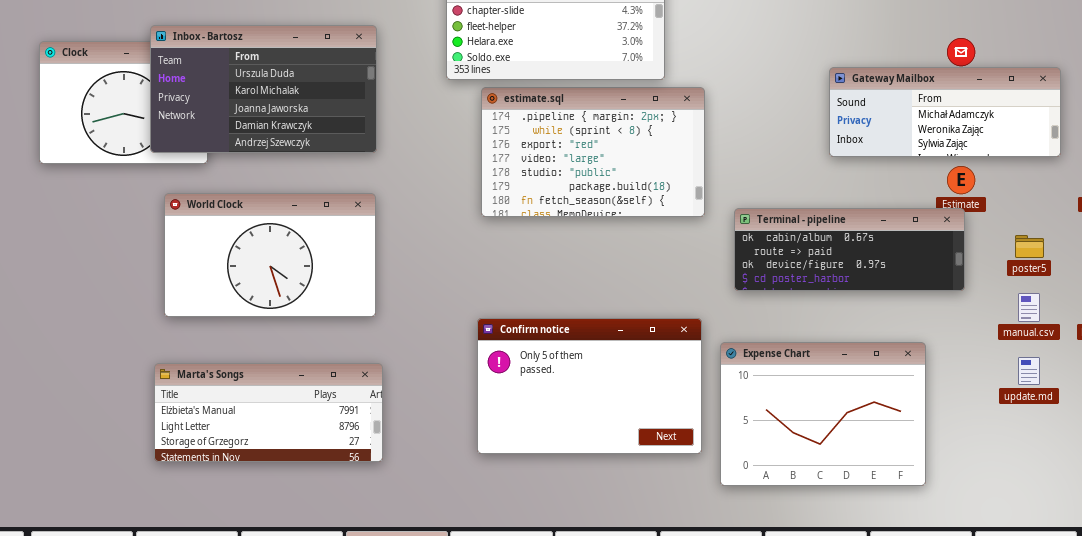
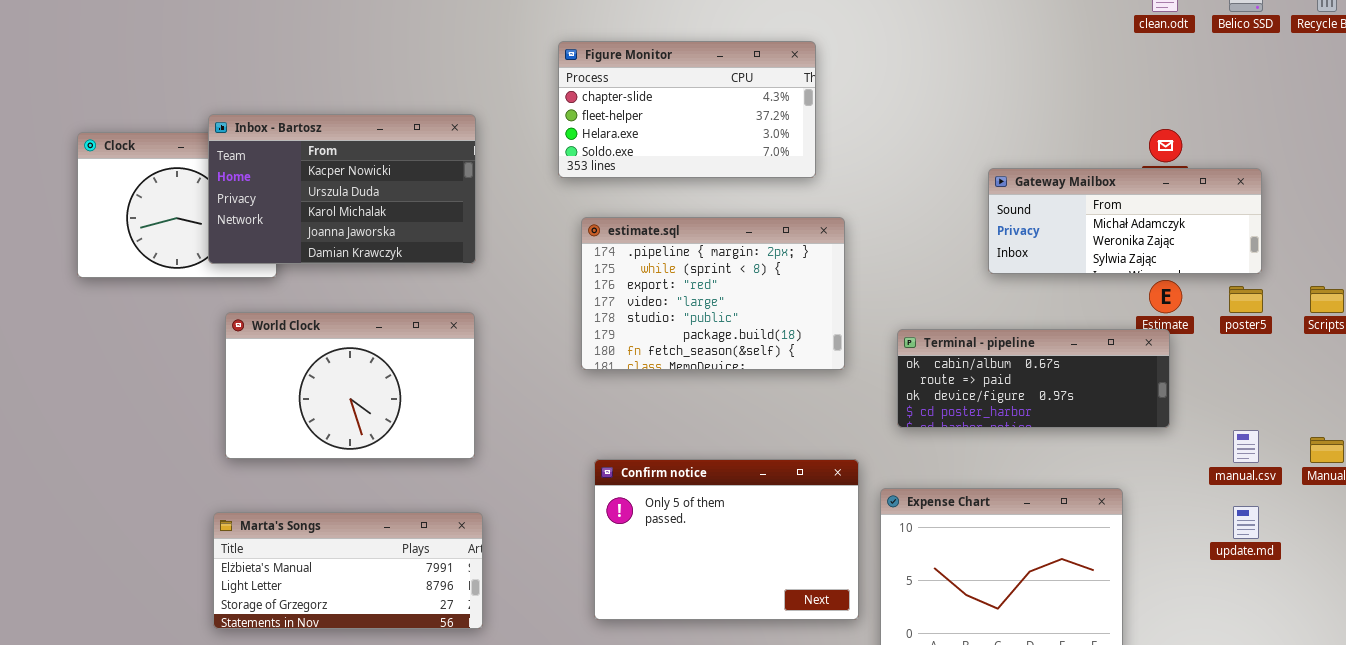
Inbox - Bartosz: [150,25,377,153] -> [208,114,476,264], scrolled up 1 row
Gateway Mailbox: [829,67,1061,157] -> [988,168,1262,274], moved
estimate.sql: [481,87,705,217] -> [581,217,845,370], moved
poster5: [1015,235,1044,258] -> [1229,286,1263,313], moved

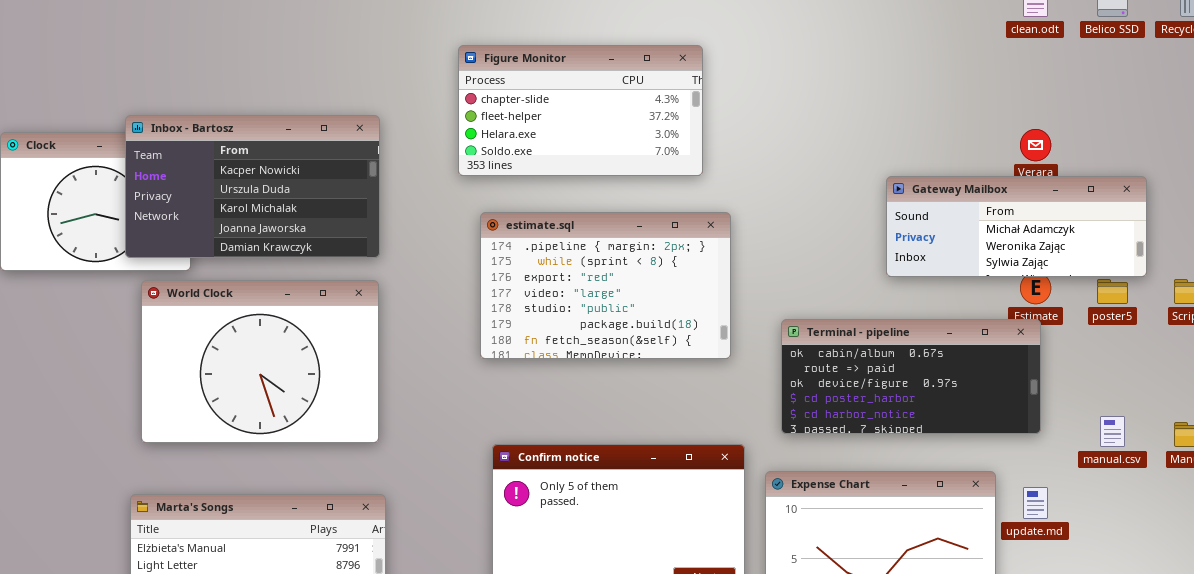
Gateway Mailbox: [988,168,1262,274] -> [886,176,1147,277], moved
World Clock: [225,312,475,459] -> [141,280,379,443], resized
Terminal - pipeline: [897,329,1170,428] -> [781,319,1041,434], resized
update.md: [1233,506,1259,539] -> [1023,487,1048,519], moved

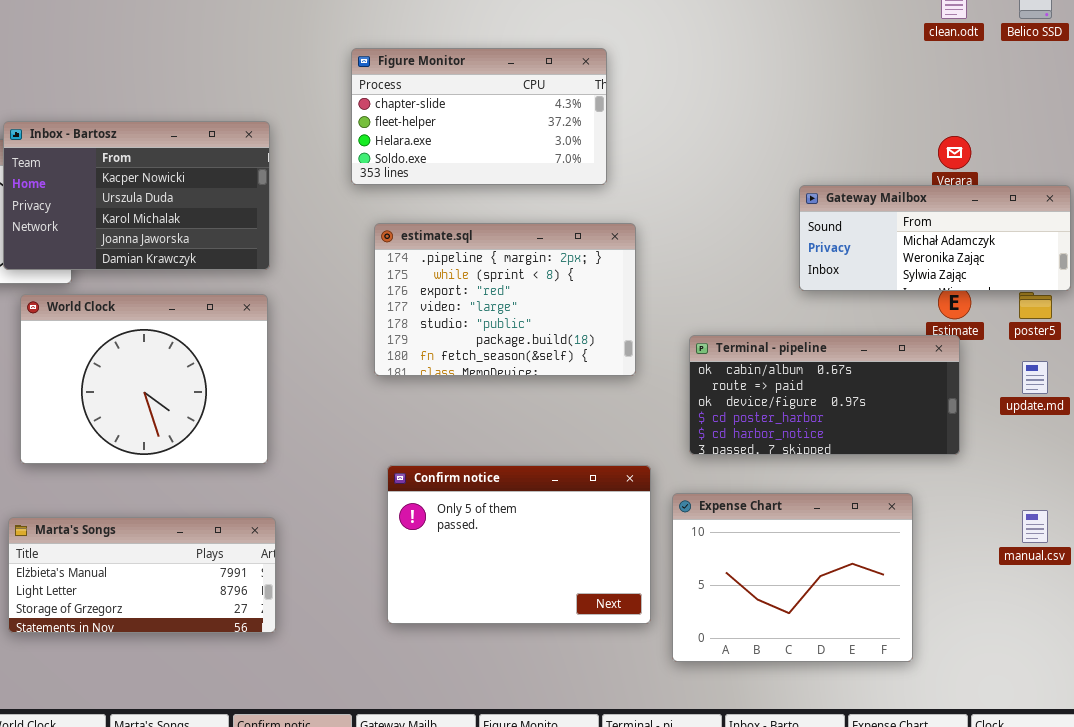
manual.csv: [1100,416,1125,447] -> [1022,510,1048,543], moved
update.md: [1023,487,1048,519] -> [1022,361,1048,394], moved

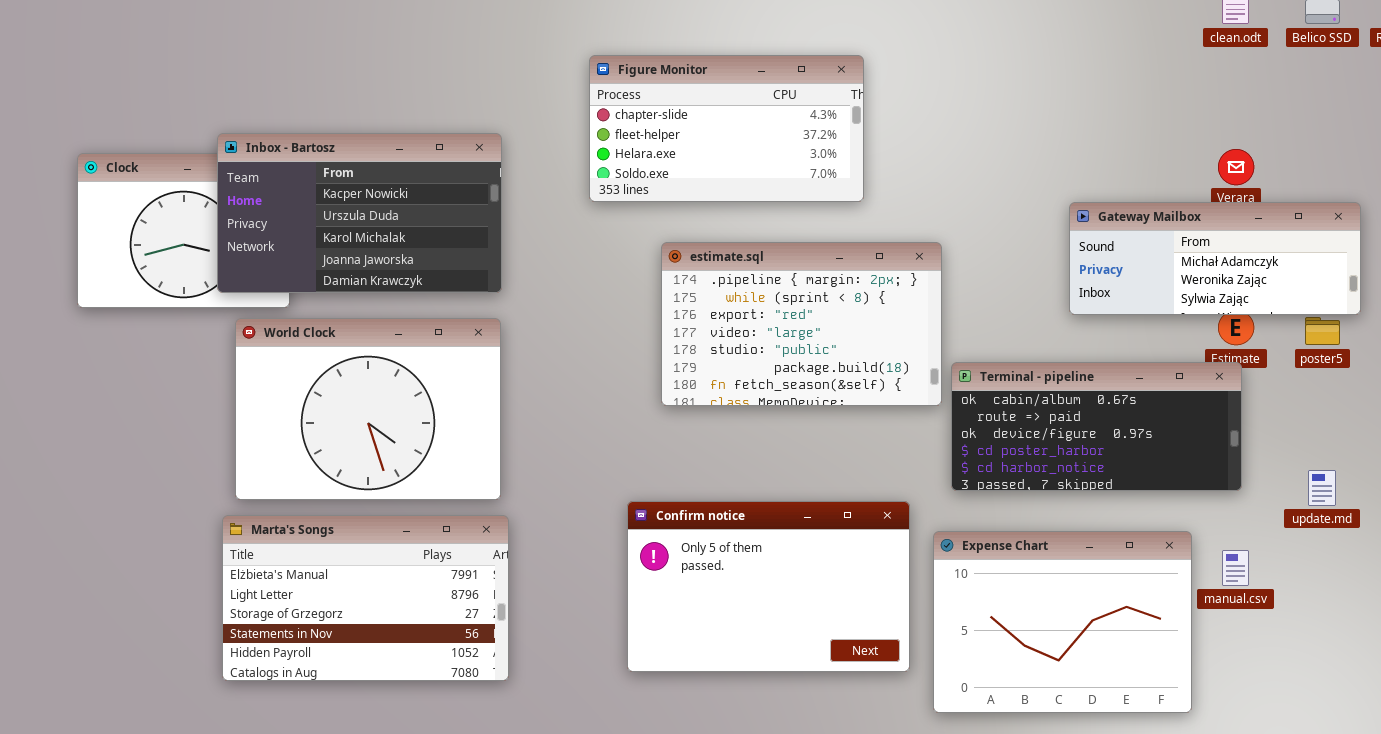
estimate.sql: [374,223,636,376] -> [661,242,942,406], moved
update.md: [1022,361,1048,394] -> [1308,470,1336,506], moved
manual.csv: [1022,510,1048,543] -> [1222,550,1249,586], moved
Marta's Songs: [8,517,276,633] -> [222,515,509,681], resized

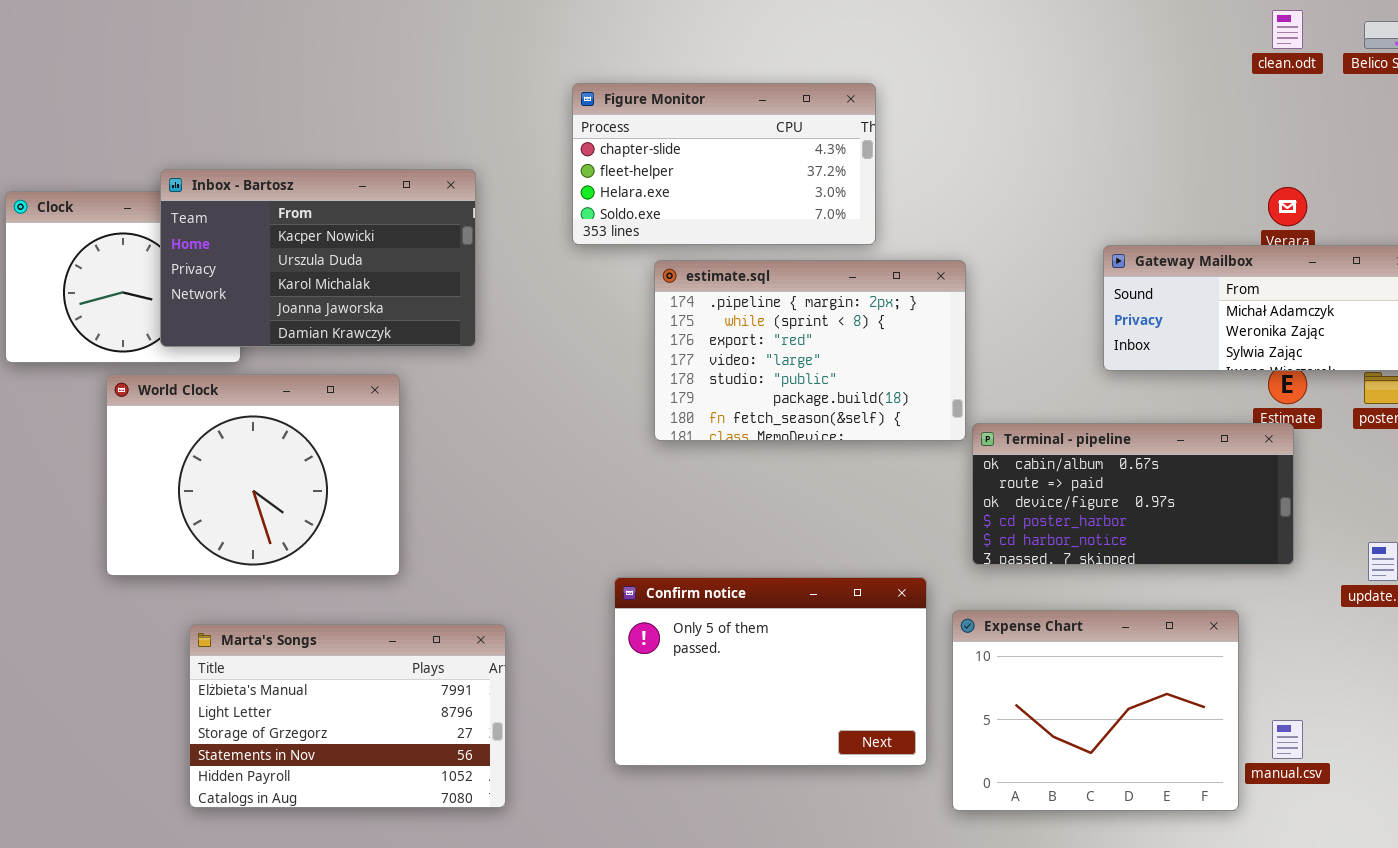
estimate.sql: [661,242,942,406] -> [654,260,966,441], moved
World Clock: [235,318,501,500] -> [106,374,400,576], moved
Marta's Songs: [222,515,509,681] -> [189,624,506,808], moved
manual.csv: [1222,550,1249,586] -> [1272,720,1303,759], moved

